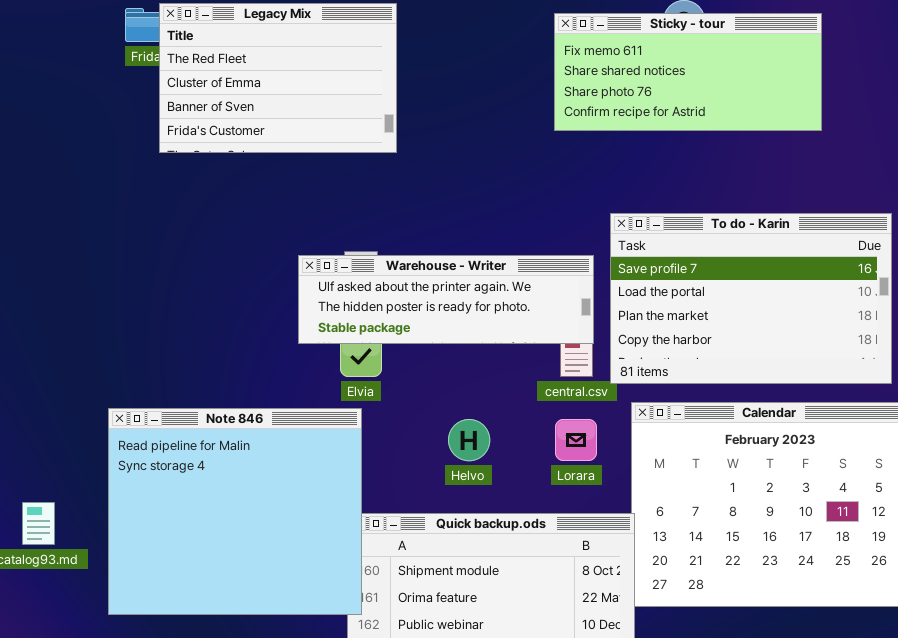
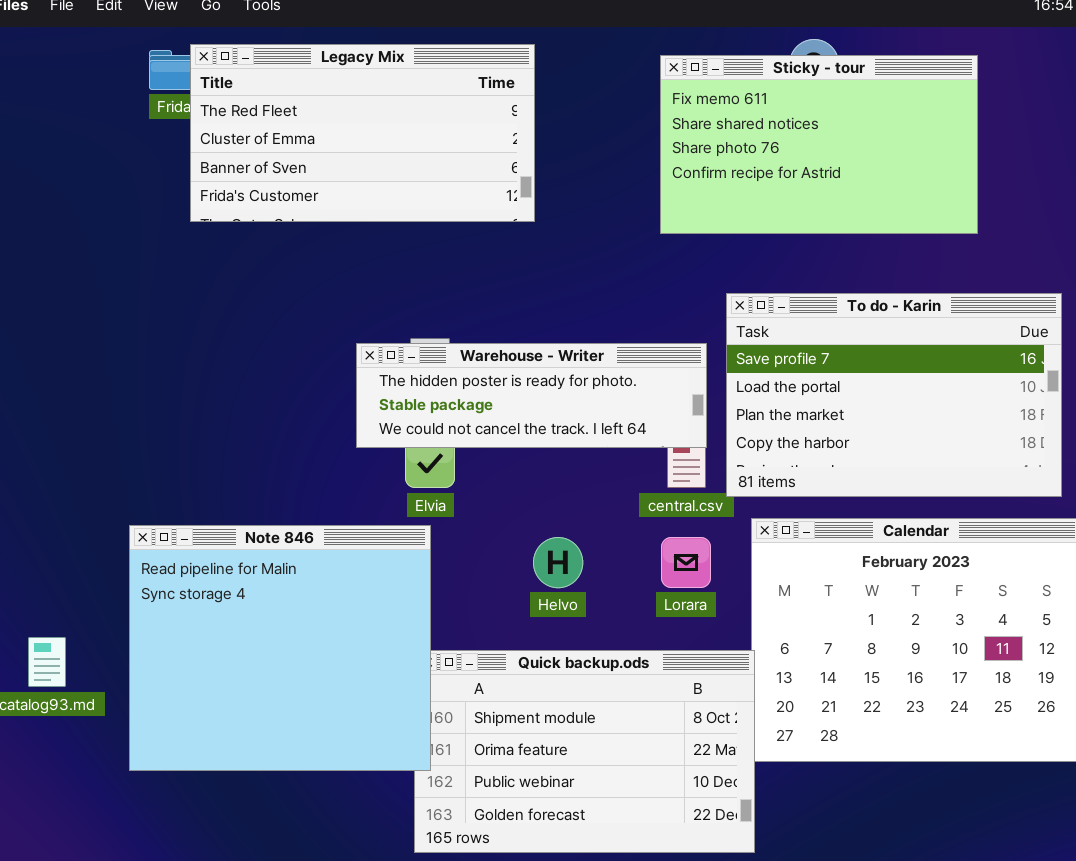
Legacy Mix: [159,3,397,153] -> [190,44,535,222], resized
Sticky - tour: [554,13,822,131] -> [660,55,978,234], resized
Warehouse - Writer: [298,255,594,344] -> [356,343,707,448], scrolled down 1 row

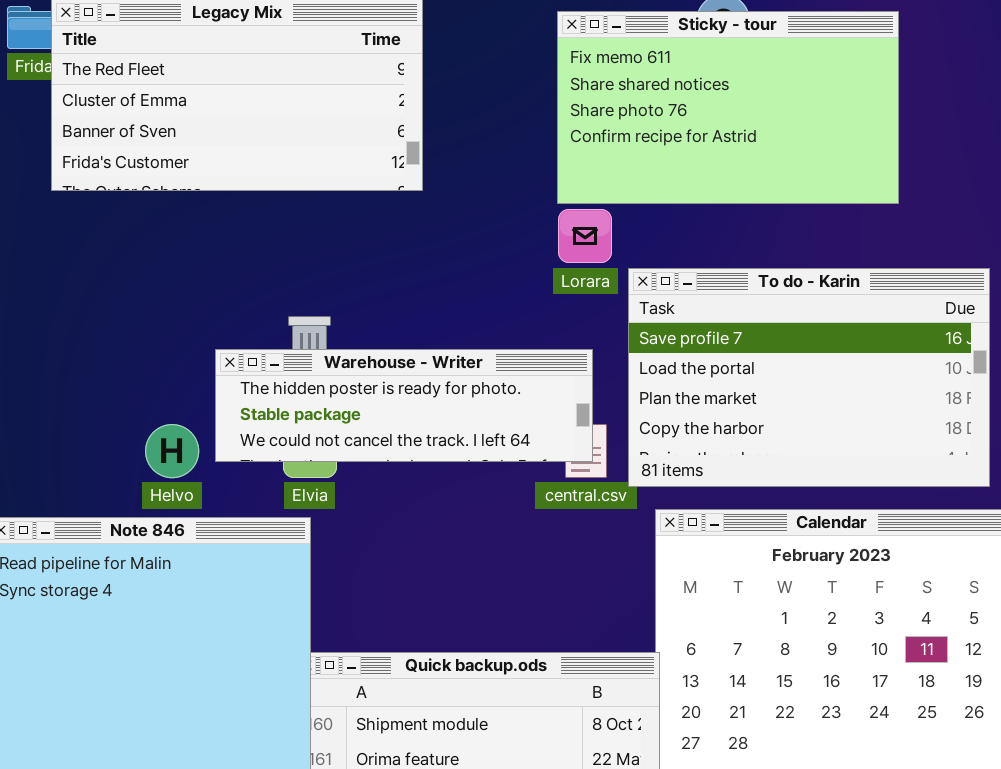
Warehouse - Writer: [356,343,707,448] -> [215,349,593,462], moved
Helvo: [533,537,583,588] -> [145,424,199,478], moved
Lorara: [661,537,711,588] -> [558,209,612,263], moved

